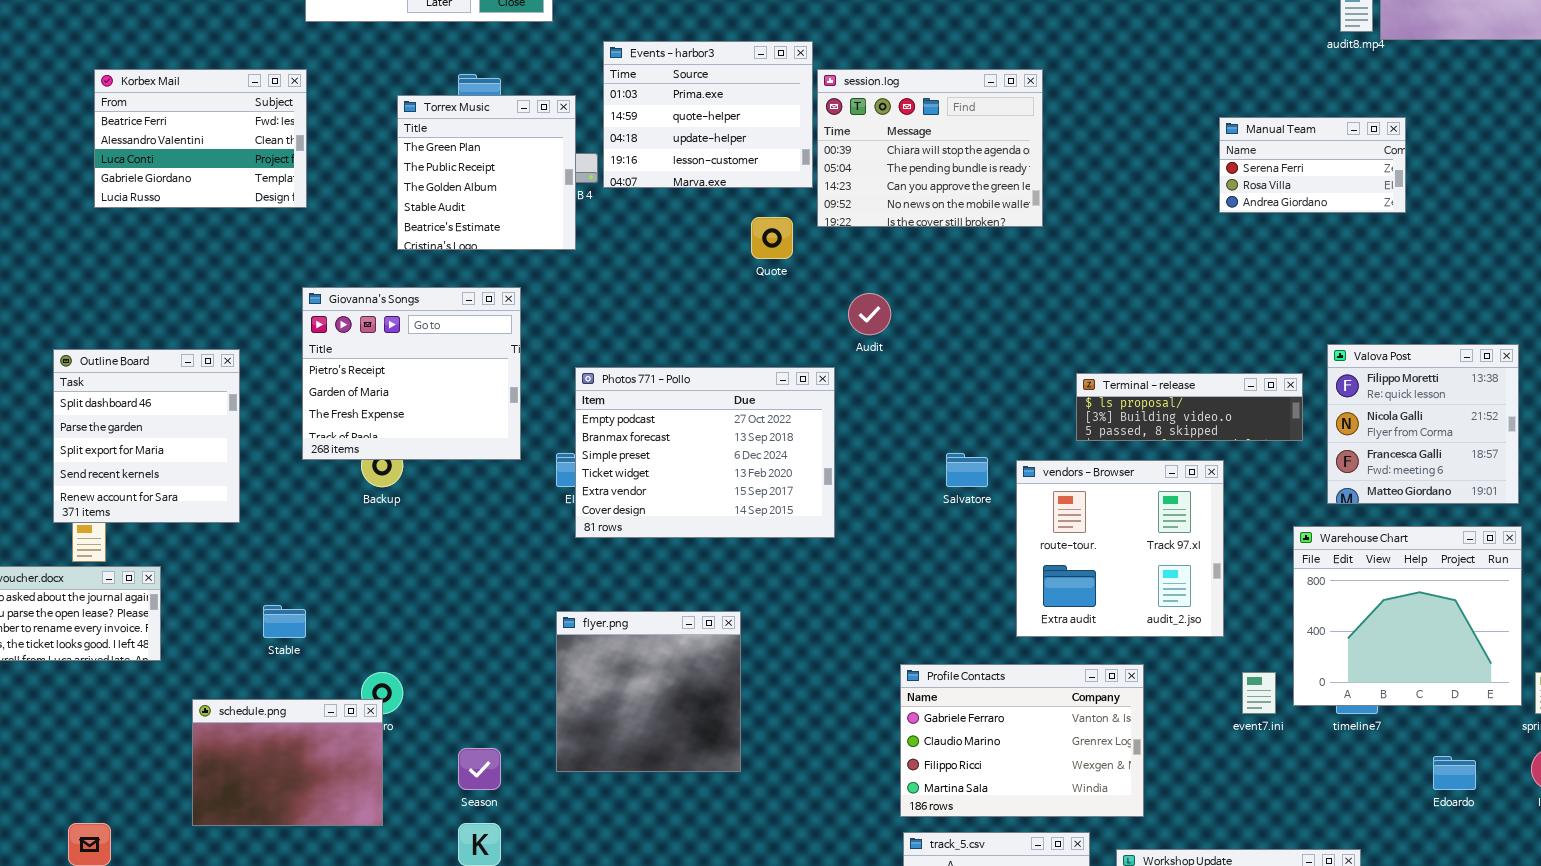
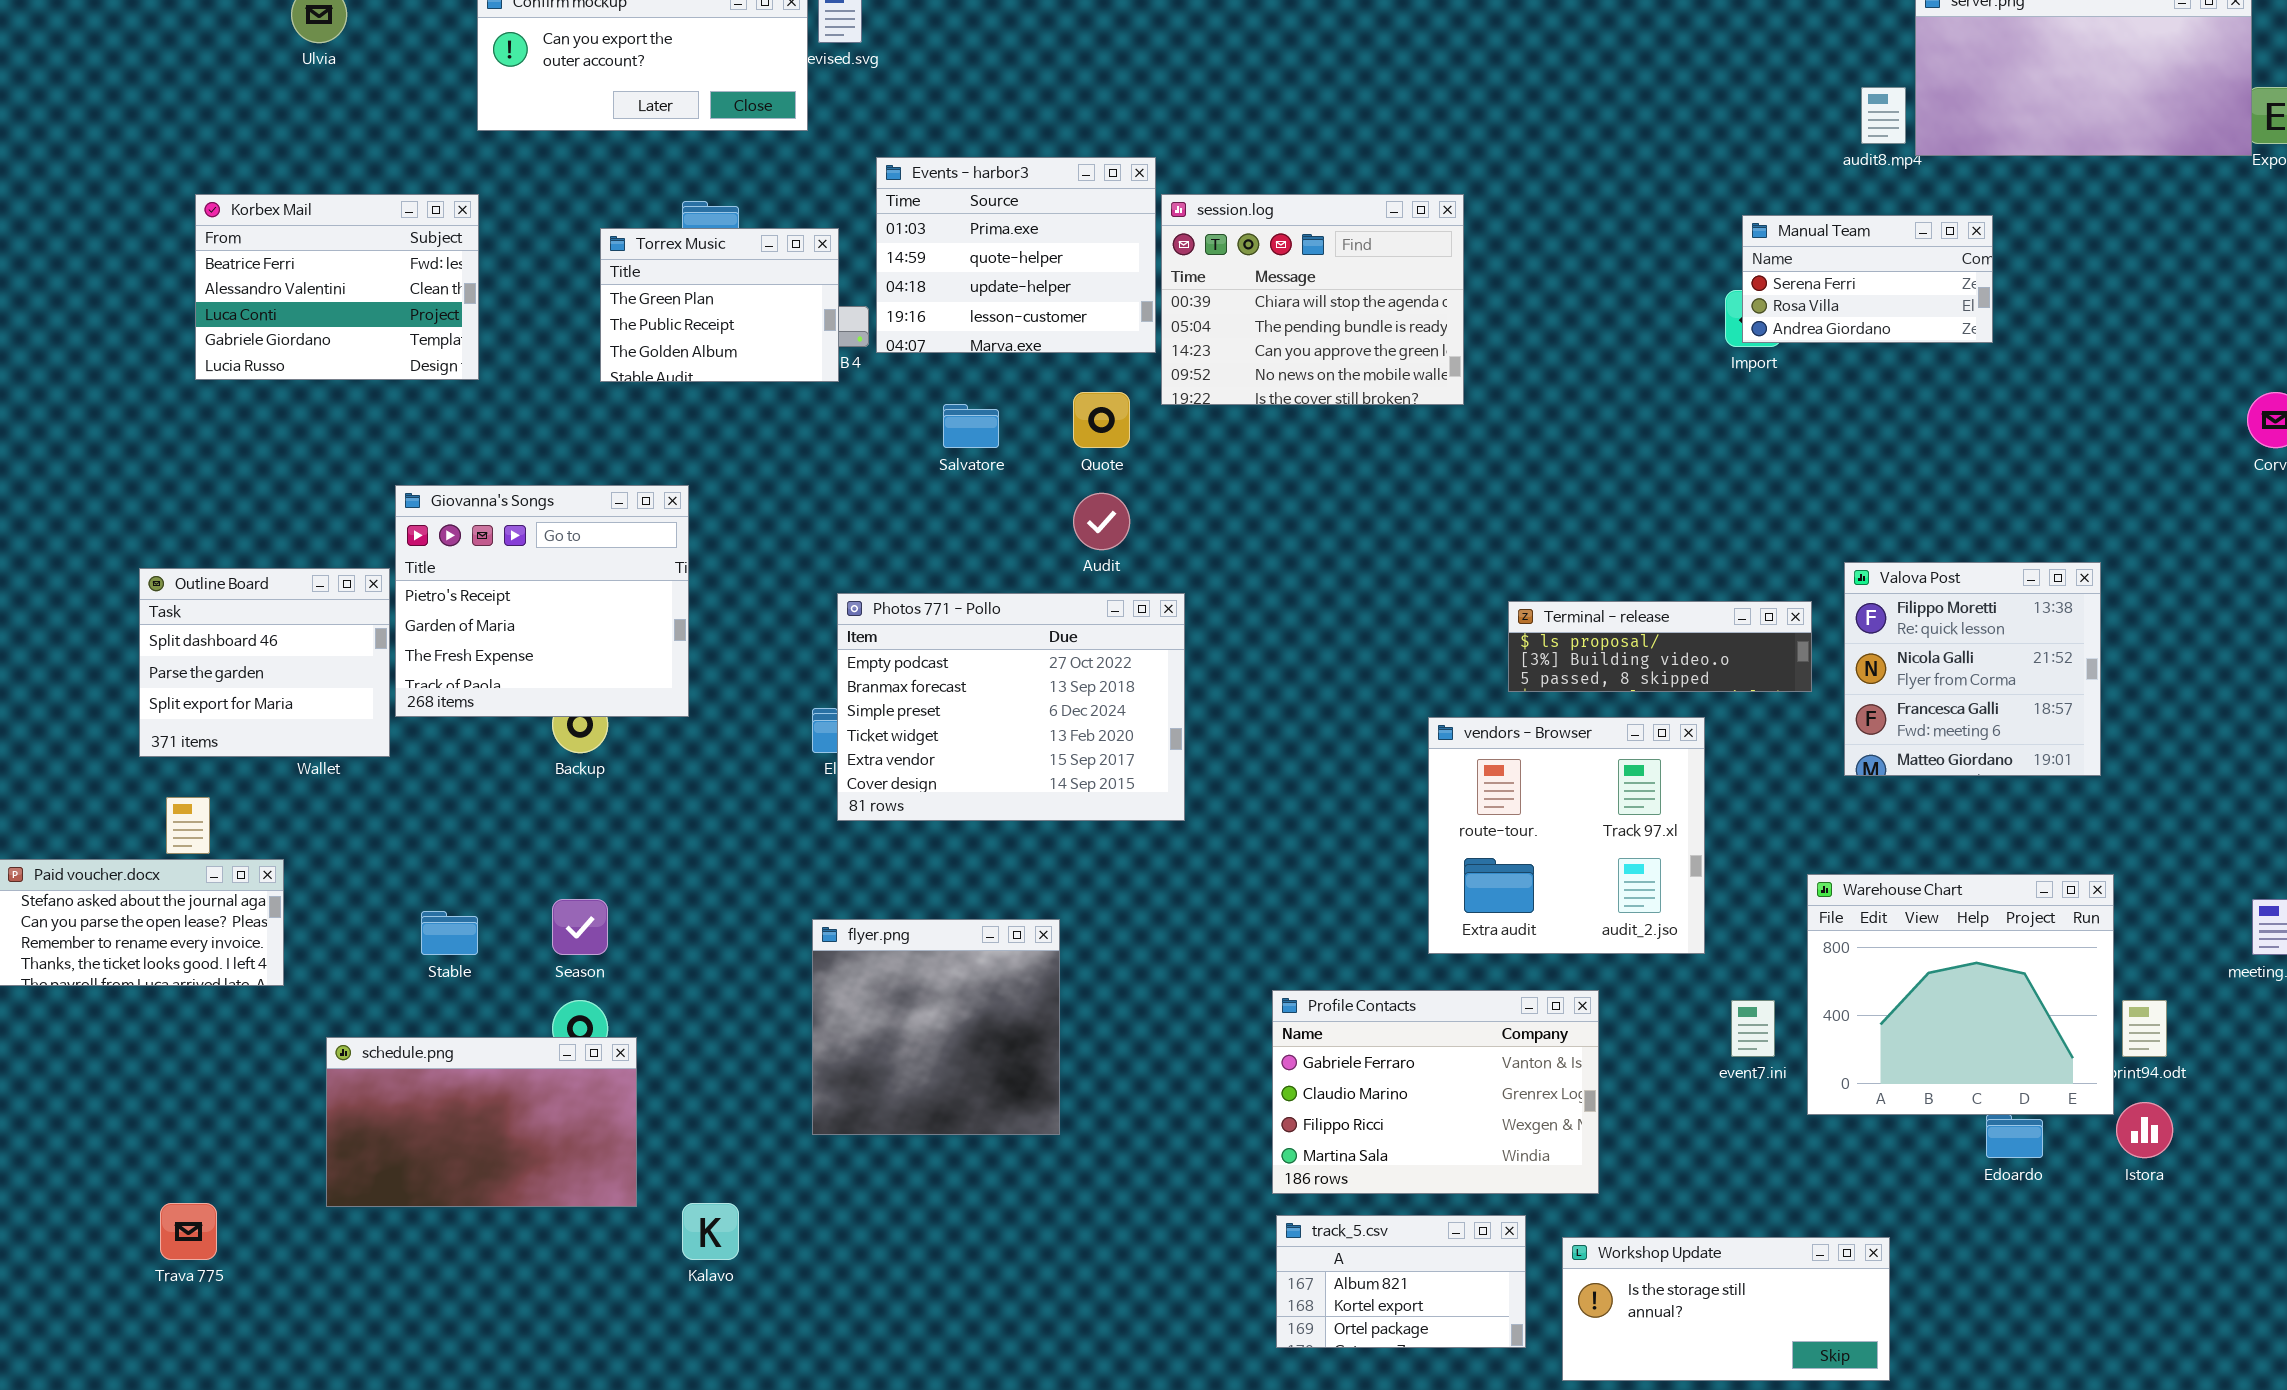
Torrex Music: [397,95,576,250] -> [600,228,839,382], resized
Manual Team: [1219,117,1406,213] -> [1742,215,1993,343], moved
Giovanna's Songs: [302,287,521,460] -> [395,485,689,717], moved
Audit: [848,293,891,335] -> [1073,493,1130,550], moved
Outline Board: [53,349,240,523] -> [139,568,390,757], resized
Salvatore: [946,453,988,487] -> [943,404,999,448], moved
Warehouse Chart: [1293,526,1522,706] -> [1807,874,2114,1115], moved
schedule.png: [192,699,383,826] -> [326,1037,637,1207], resized
Season: [458,748,501,790] -> [552,899,608,955], moved

